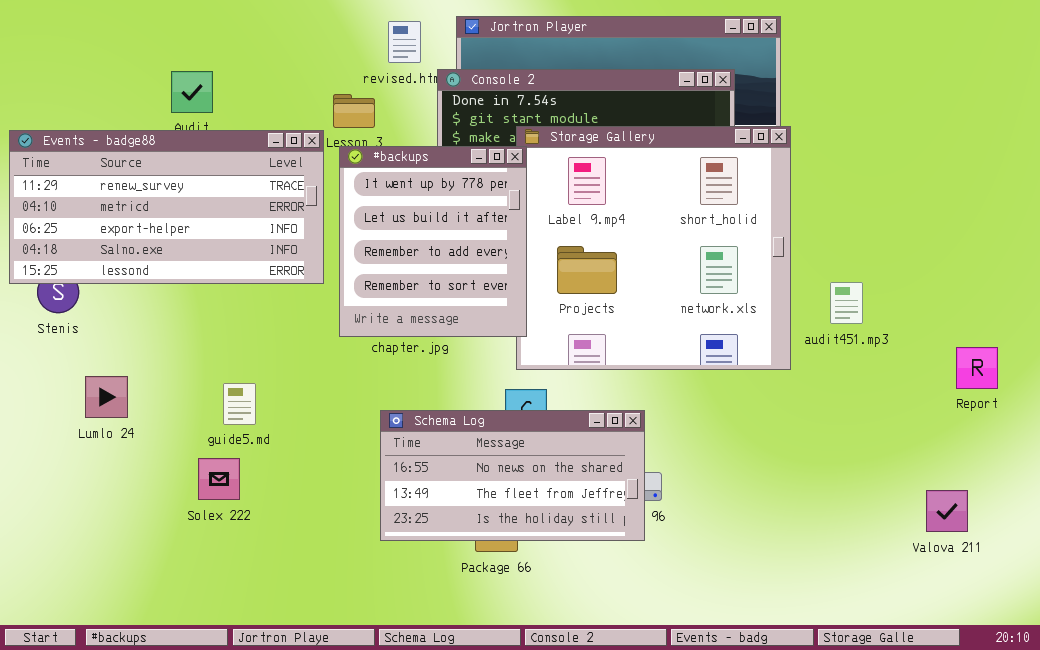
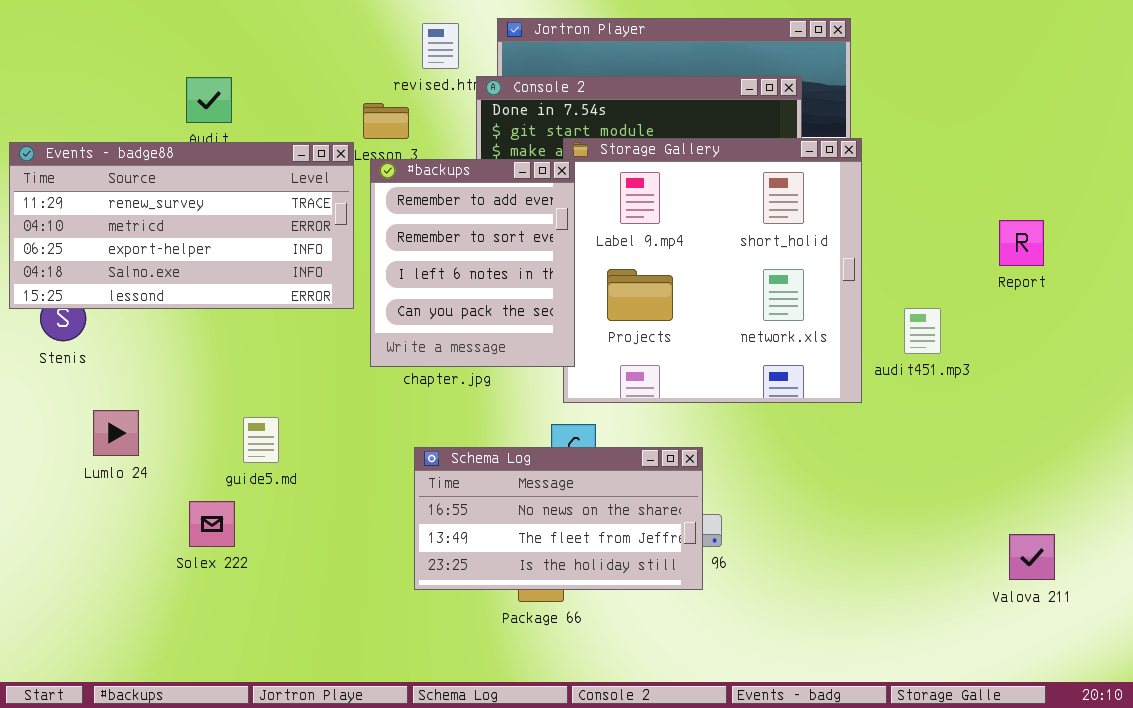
#backups: [339,146,527,337] -> [370,159,575,367], scrolled down 2 rows
Report: [956,347,998,389] -> [999,220,1044,266], moved
Solex 222: [198,458,240,500] -> [189,501,235,547], moved

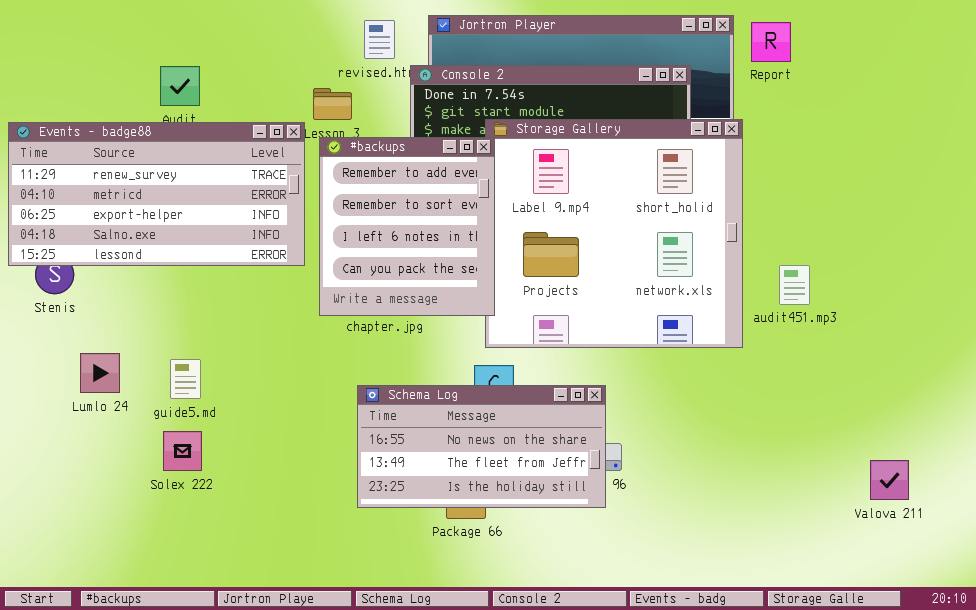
Report: [999,220,1044,266] -> [751,22,791,62], moved
guide5.md: [243,417,279,463] -> [170,359,201,399], moved

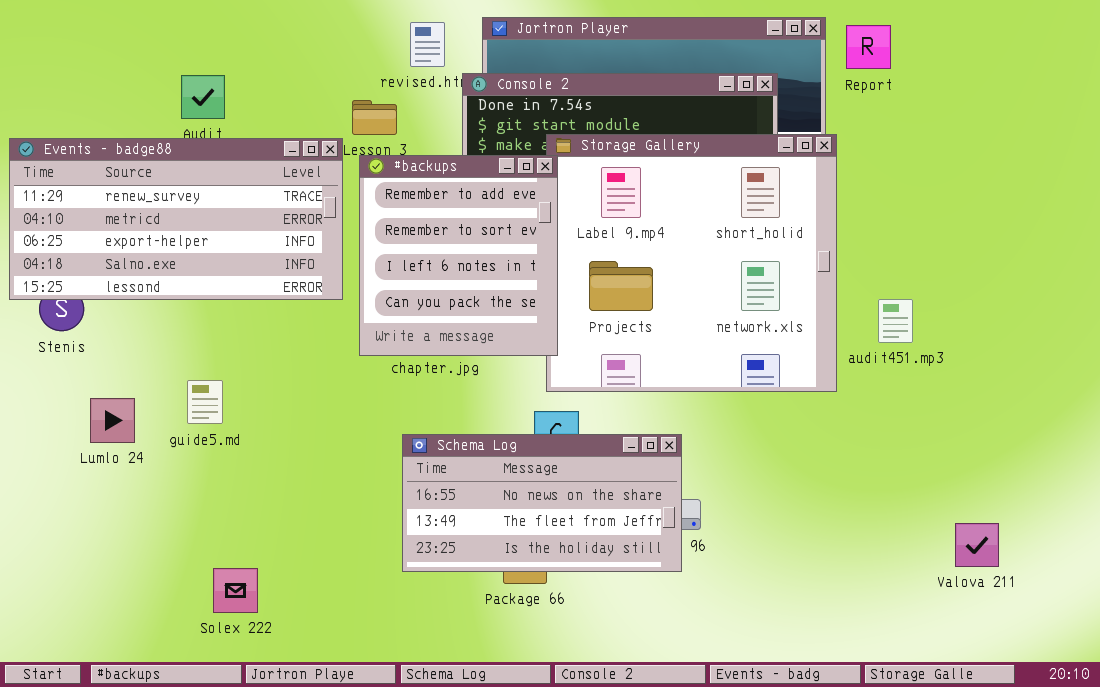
guide5.md: [170,359,201,399] -> [187,380,223,424], moved
Solex 222: [163,431,202,471] -> [213,568,258,613], moved
Valova 211: [870,460,909,500] -> [955,523,999,567], moved

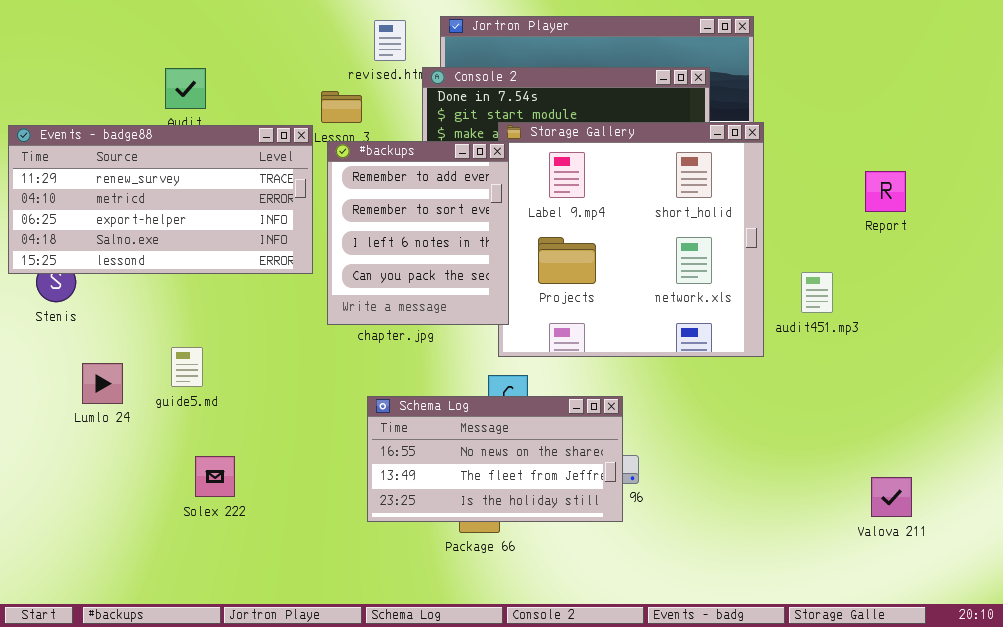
Report: [846,25,891,69] -> [865,171,906,212], moved
Solex 222: [213,568,258,613] -> [195,456,235,497], moved

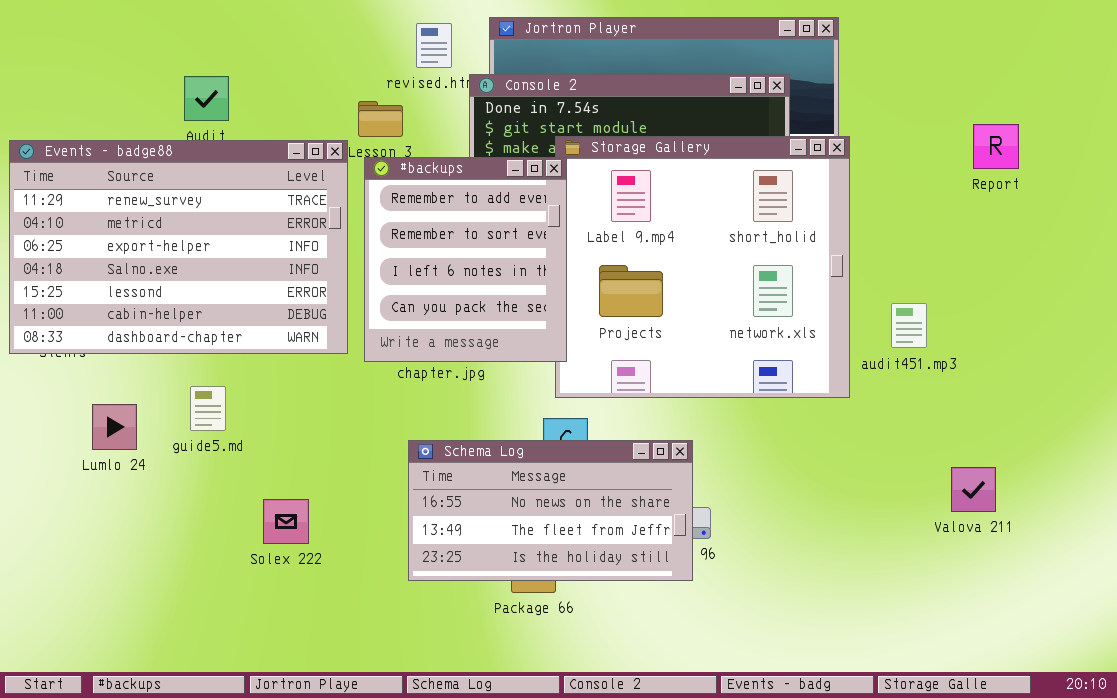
Events - badge88: [8,125,313,274] -> [9,140,348,354], resized
Report: [865,171,906,212] -> [973,124,1019,169], moved
Solex 222: [195,456,235,497] -> [263,499,309,544], moved
Valova 211: [871,477,912,517] -> [951,467,996,512], moved

